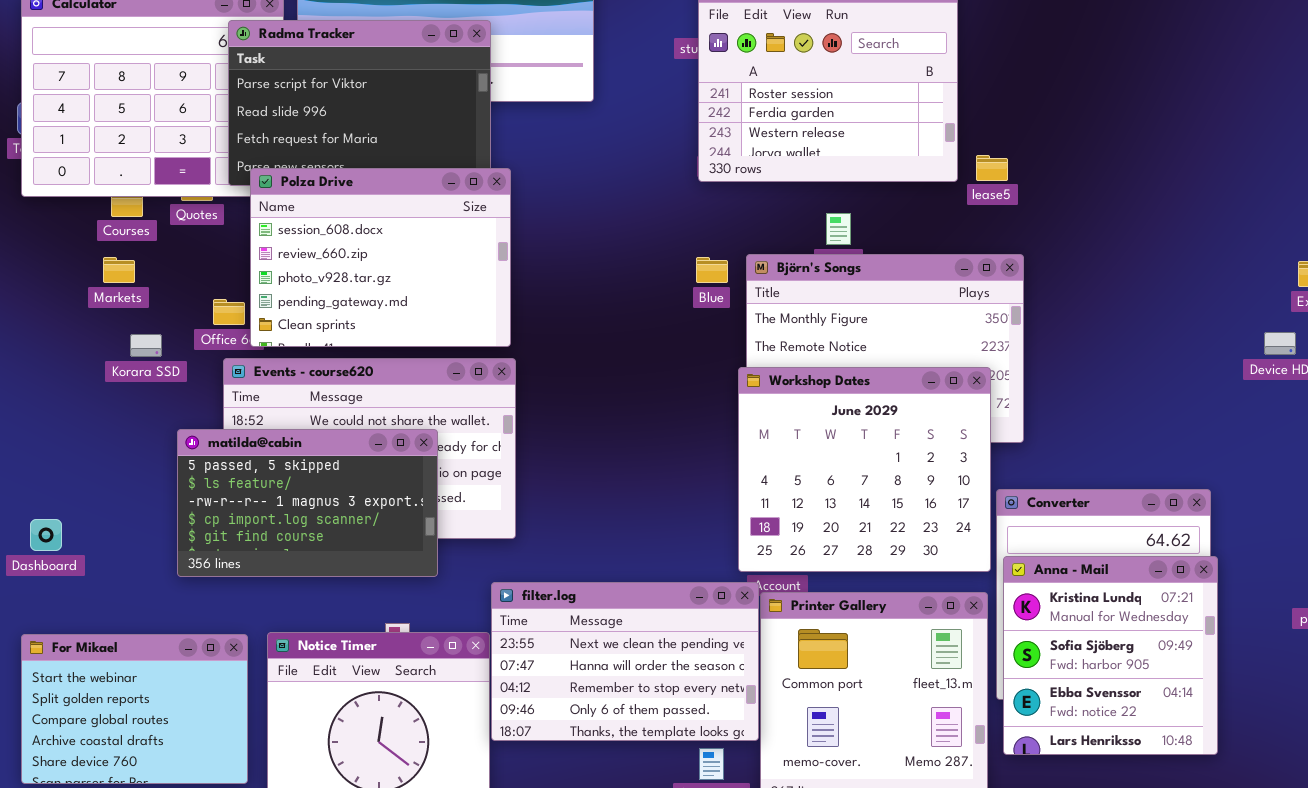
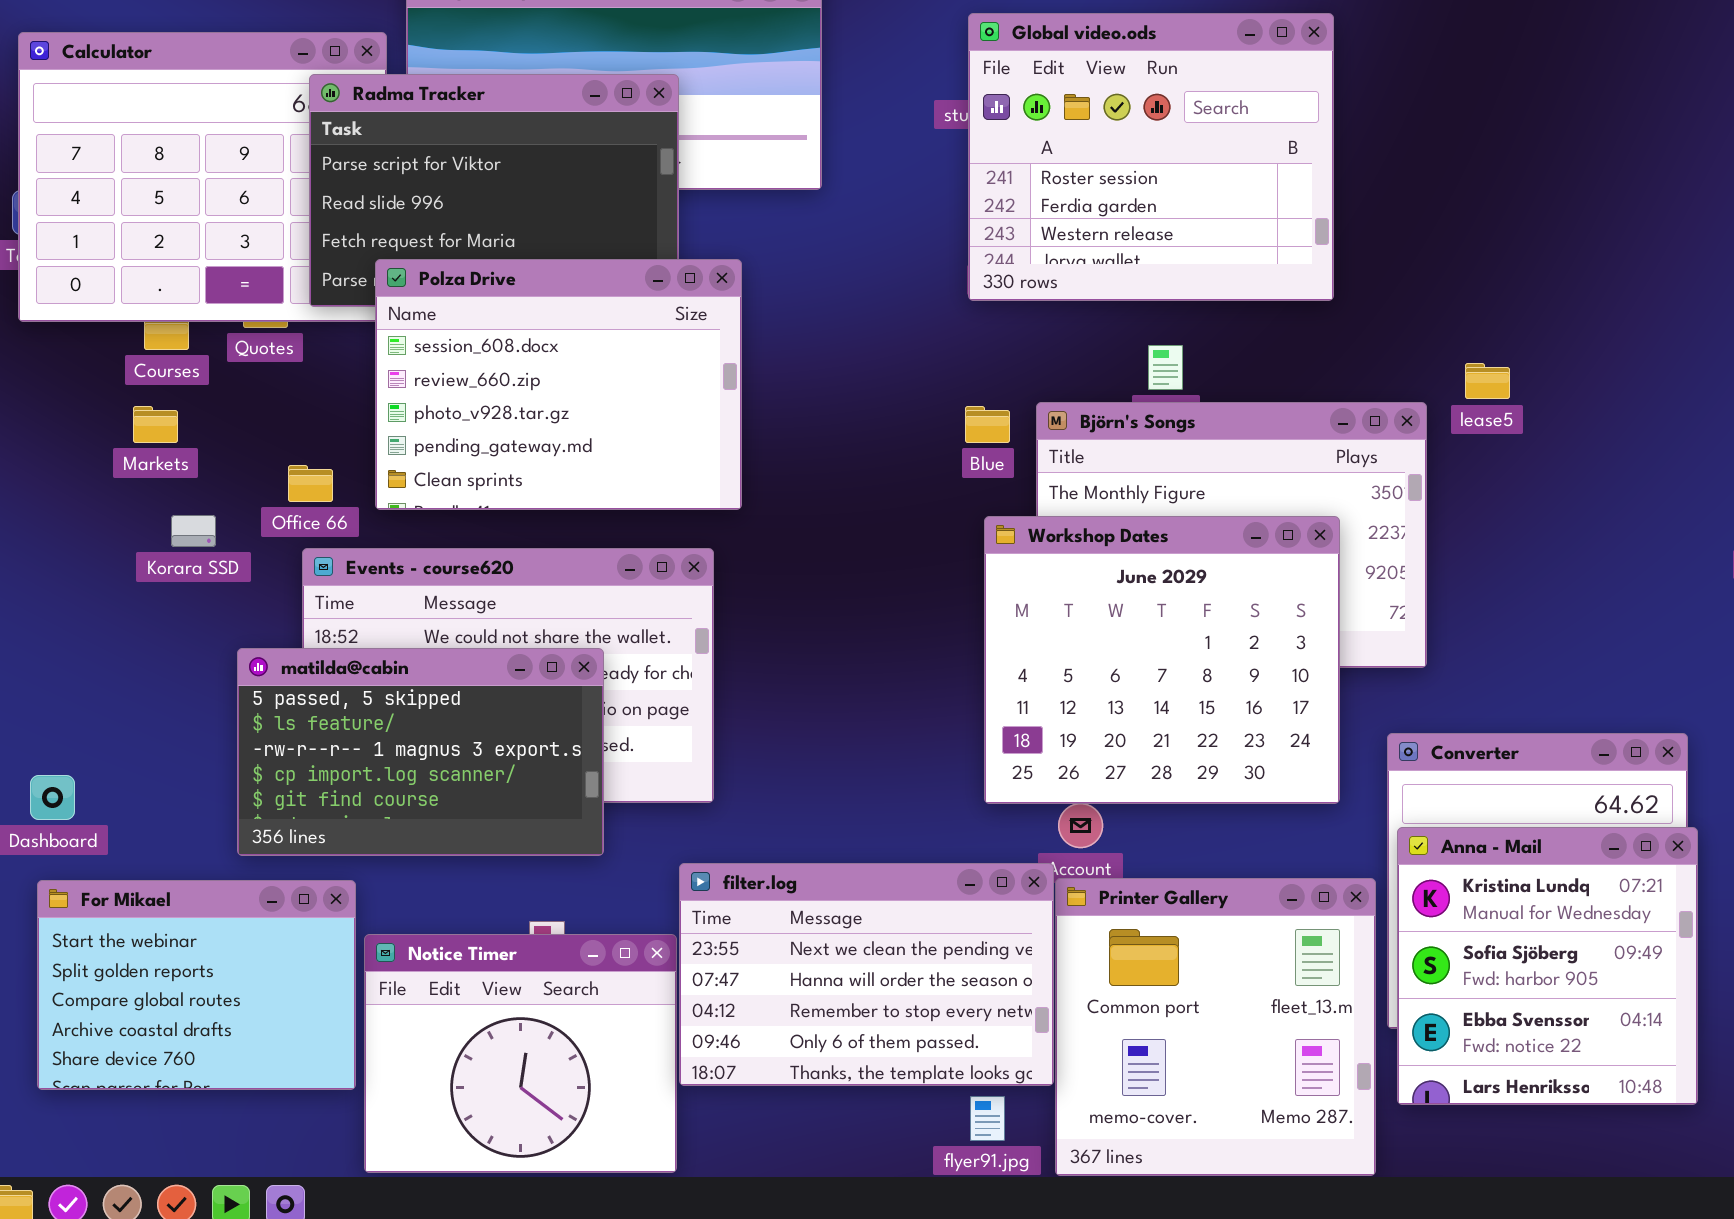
lease5: [976,155,1008,181] -> [1465,363,1510,399], moved
Polza Drive: [250,168,511,347] -> [375,259,742,510], moved
Workshop Dates: [738,367,991,572] -> [984,516,1340,804], moved
For Mikael: [21,634,248,784] -> [37,880,356,1090], moved

